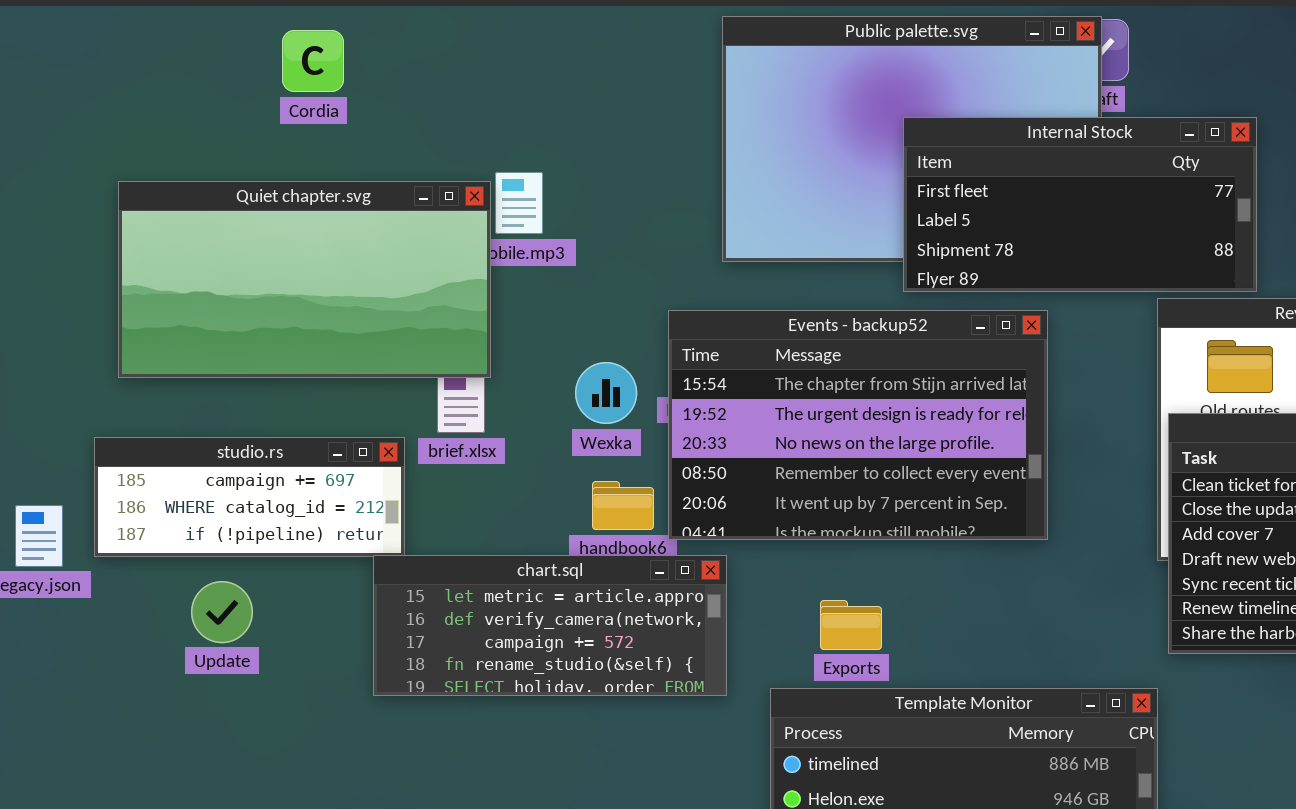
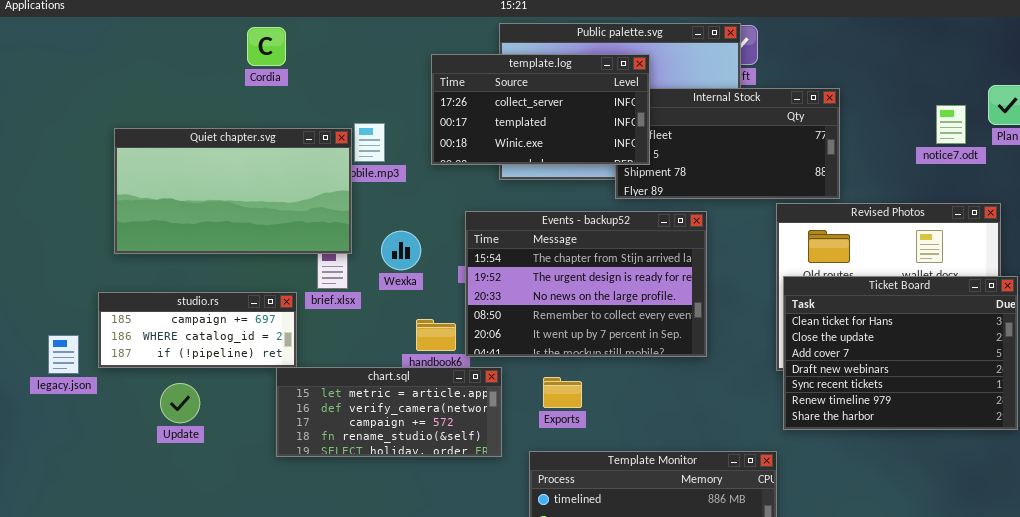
Cordia: [282,30,344,92] -> [247,27,286,66], moved
template.log: none -> [431,54,650,165], opened
Wexka: [575,362,637,424] -> [381,231,421,270], moved
Exports: [820,600,882,650] -> [543,377,582,408], moved

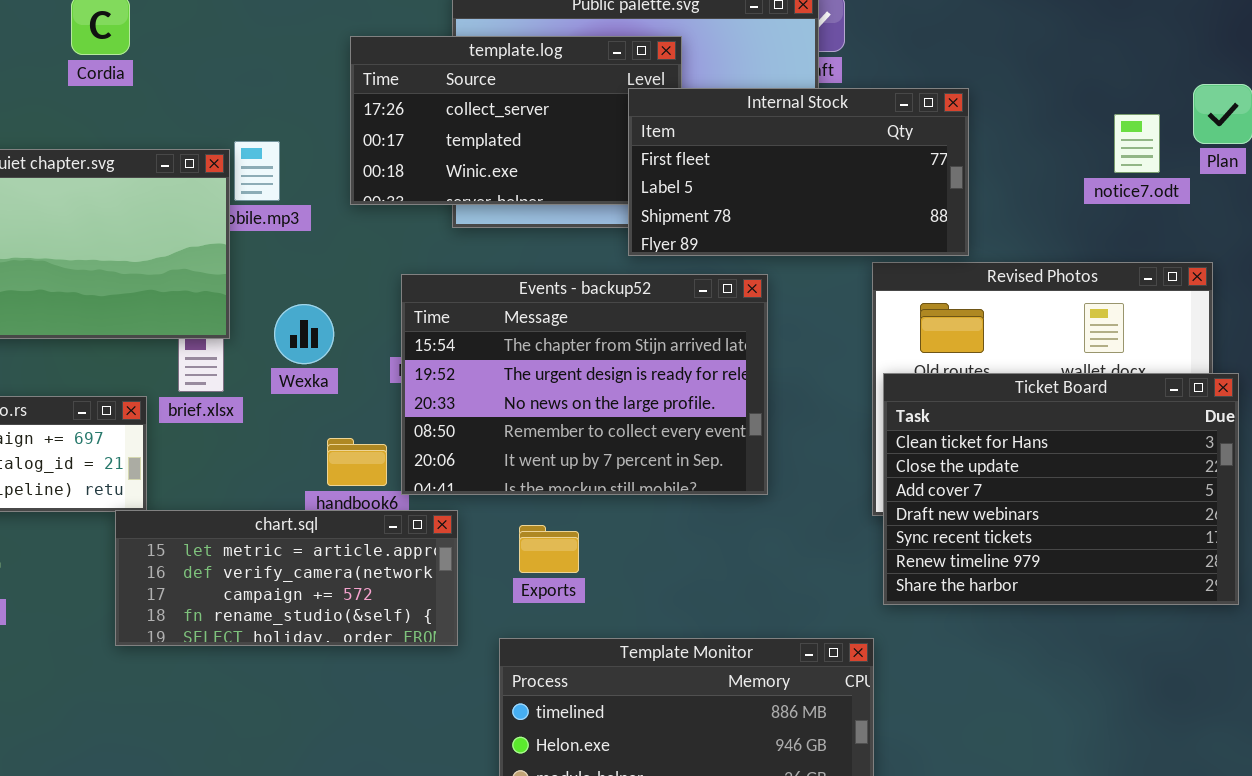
Internal Stock: [615,88,840,199] -> [628,88,969,256], raised

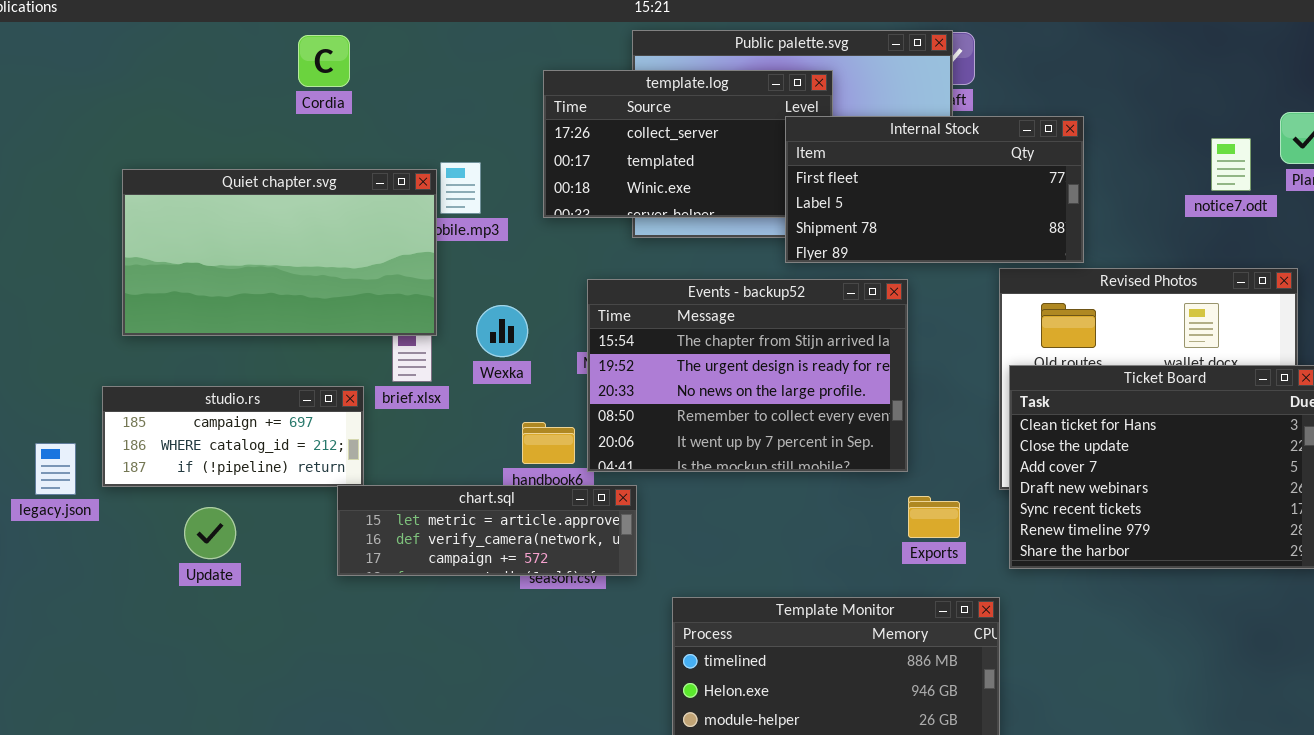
chart.sql: [115,510,458,646] -> [337,485,637,576], resized
Exports: [519,525,579,573] -> [908,496,960,538], moved

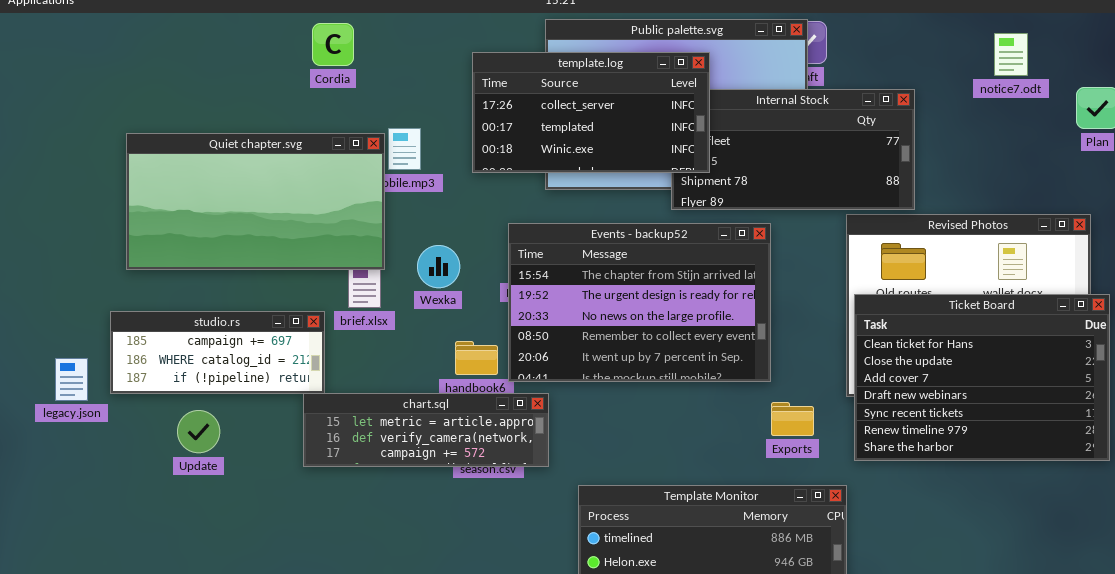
Cordia: [298,35,350,87] -> [312,23,354,66], moved
template.log: [543,70,833,218] -> [472,52,710,173], raised
notice7.odt: [1211,138,1251,191] -> [994,33,1028,76], moved

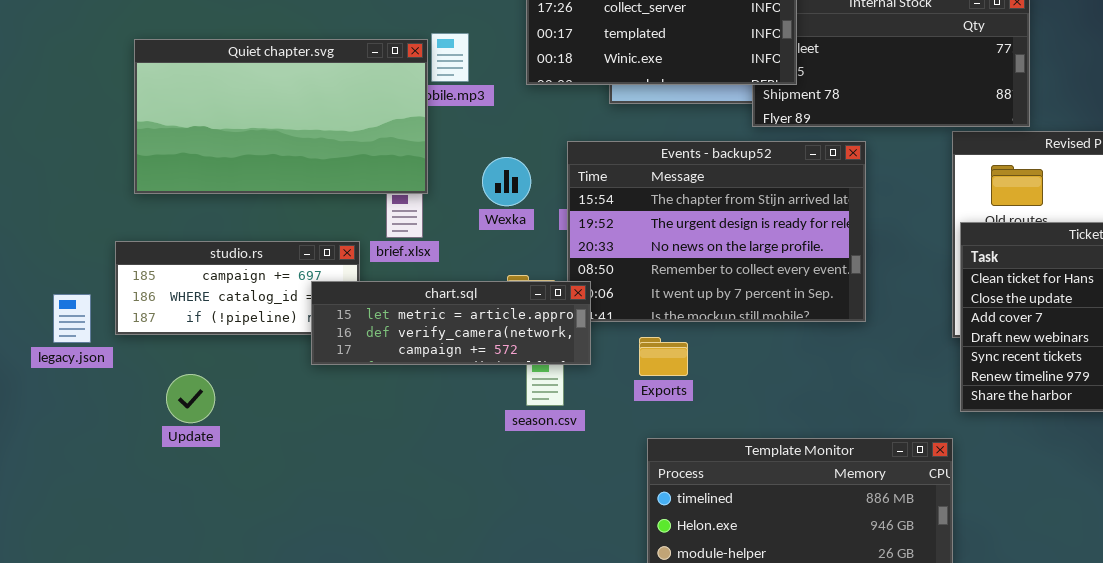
Wexka: [417,245,460,288] -> [482,157,531,206], moved
chart.sql: [303,393,549,467] -> [311,281,591,365], moved
Exports: [771,402,814,436] -> [639,337,688,376], moved
Update: [177,410,220,453] -> [166,374,215,423], moved

